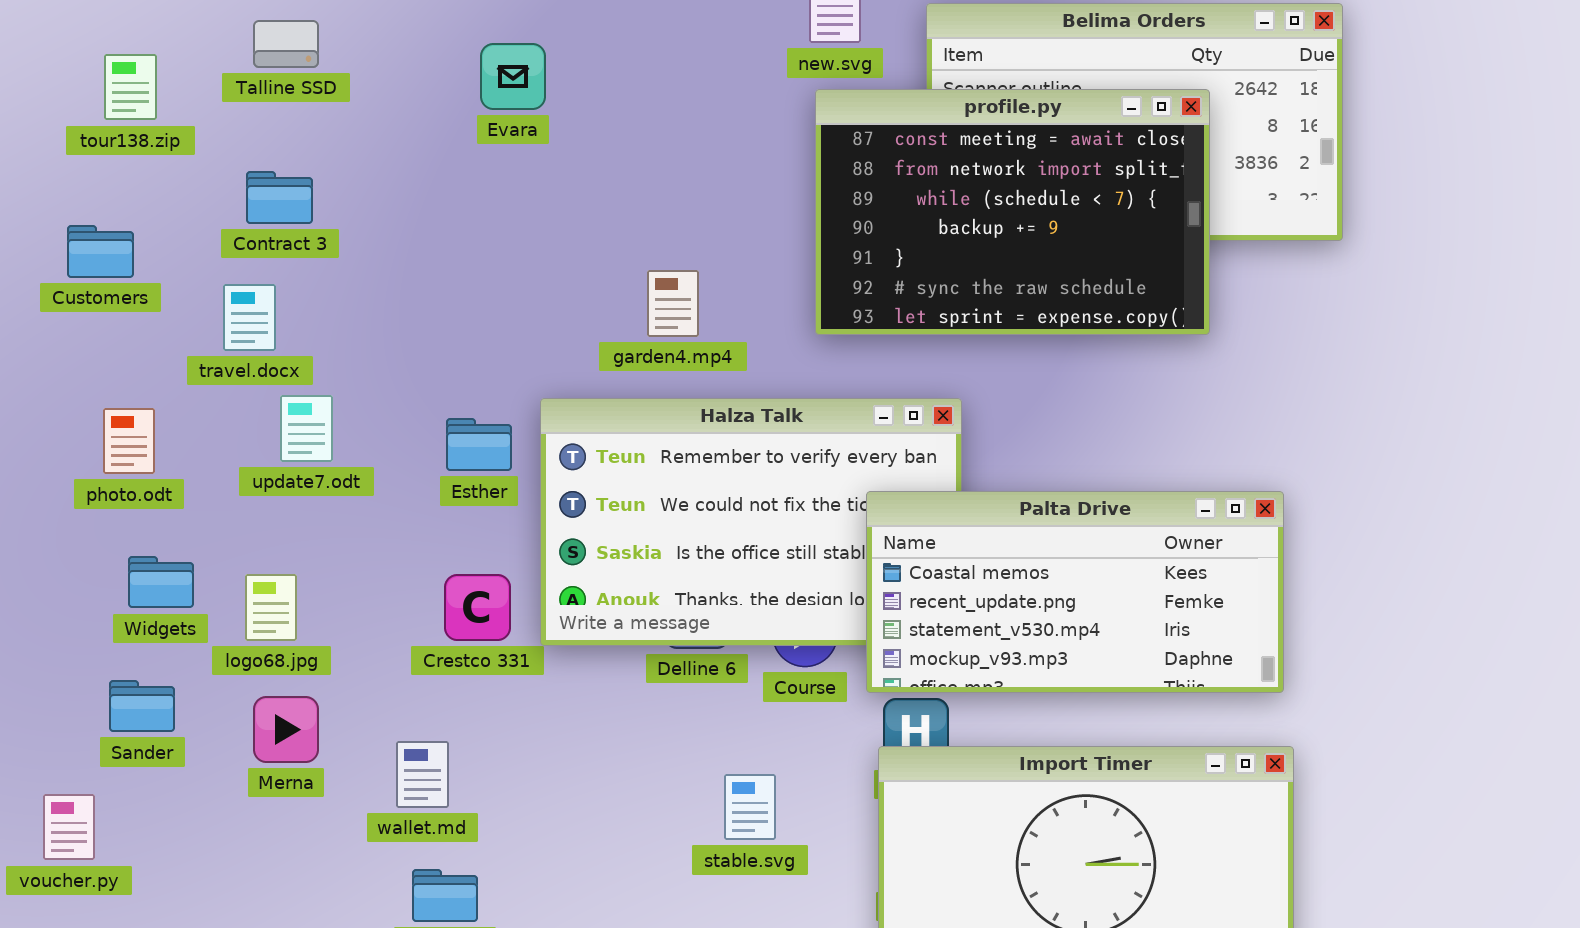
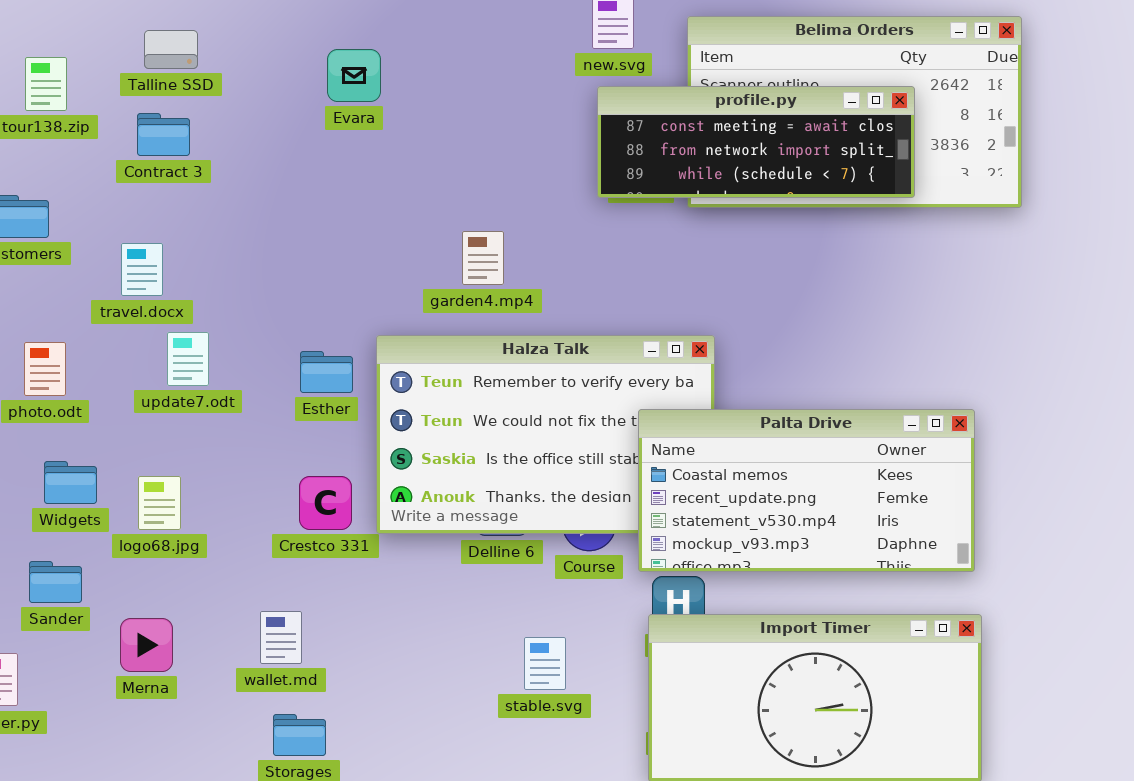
profile.py: [815,89,1210,335] -> [597,86,915,198], resized
Contract 3: [246,171,313,224] -> [137,113,190,156], moved
Merna: [253,696,319,763] -> [120,618,173,672], moved

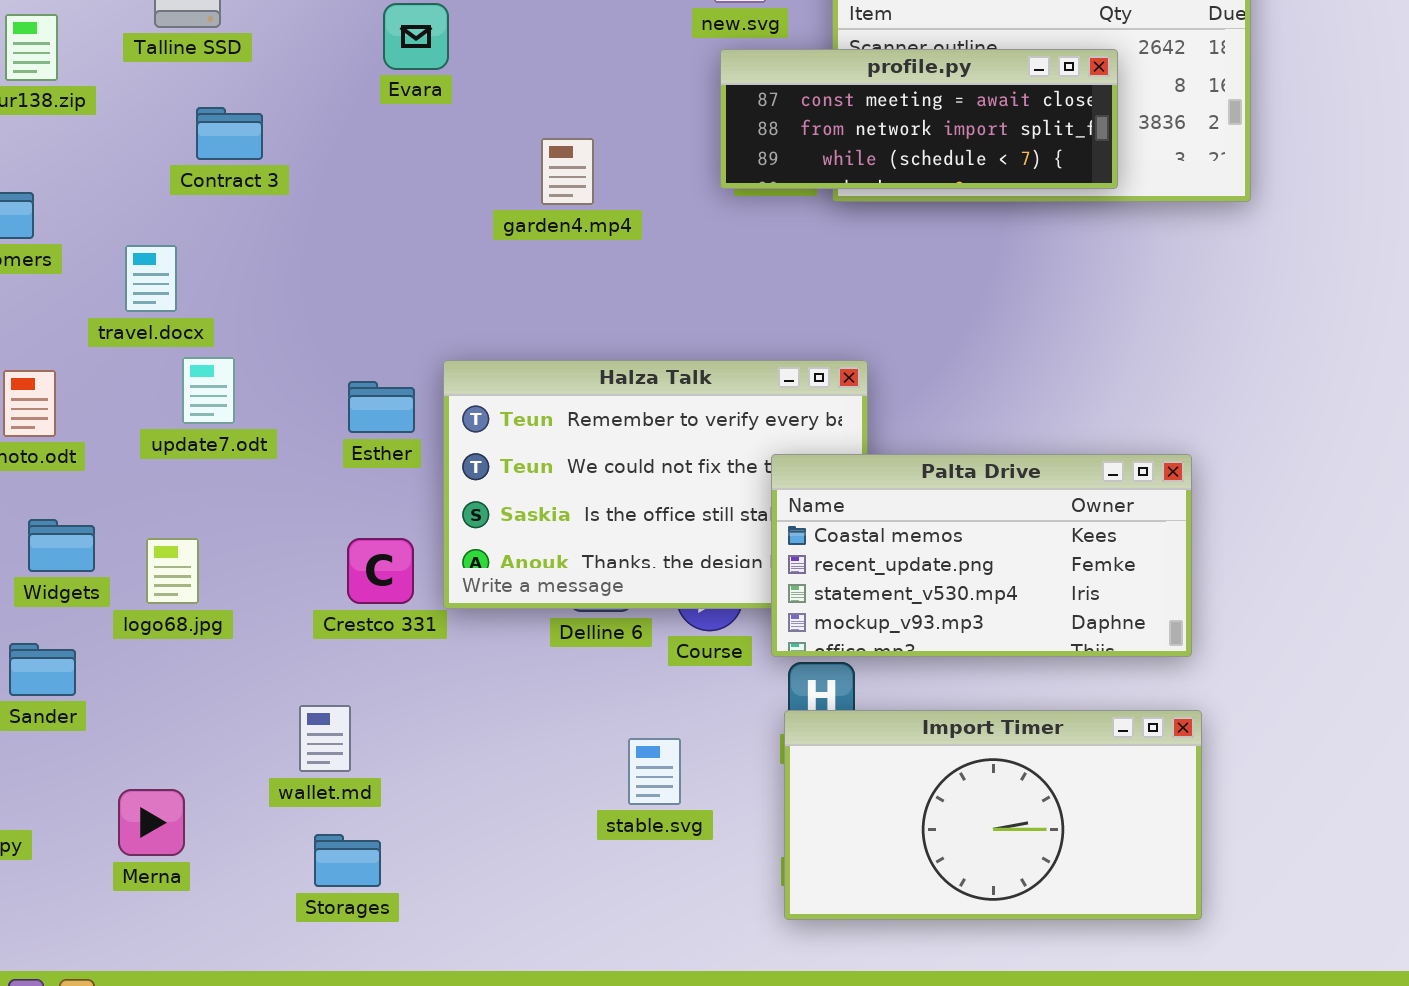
Contract 3: [137,113,190,156] -> [196,107,263,160], moved
garden4.mp4: [462,231,504,285] -> [541,138,594,205], moved
Merna: [120,618,173,672] -> [118,789,185,856], moved

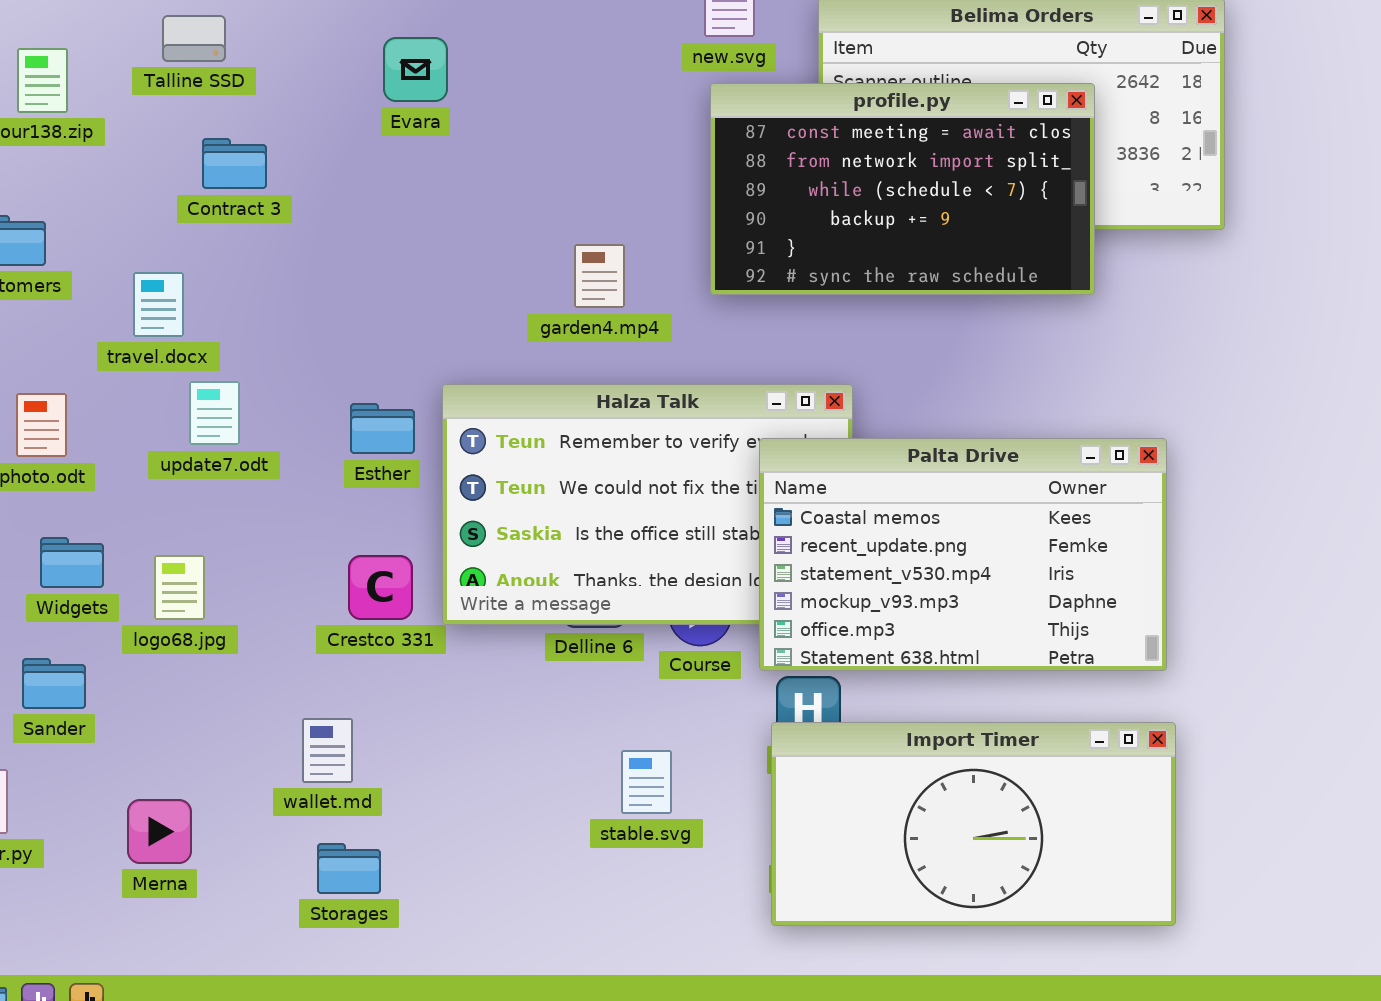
profile.py: [720,49,1118,189] -> [710,83,1095,295], resized
garden4.mp4: [541,138,594,205] -> [574,244,625,308], moved
Palta Drive: [771,454,1192,657] -> [759,438,1167,671], resized

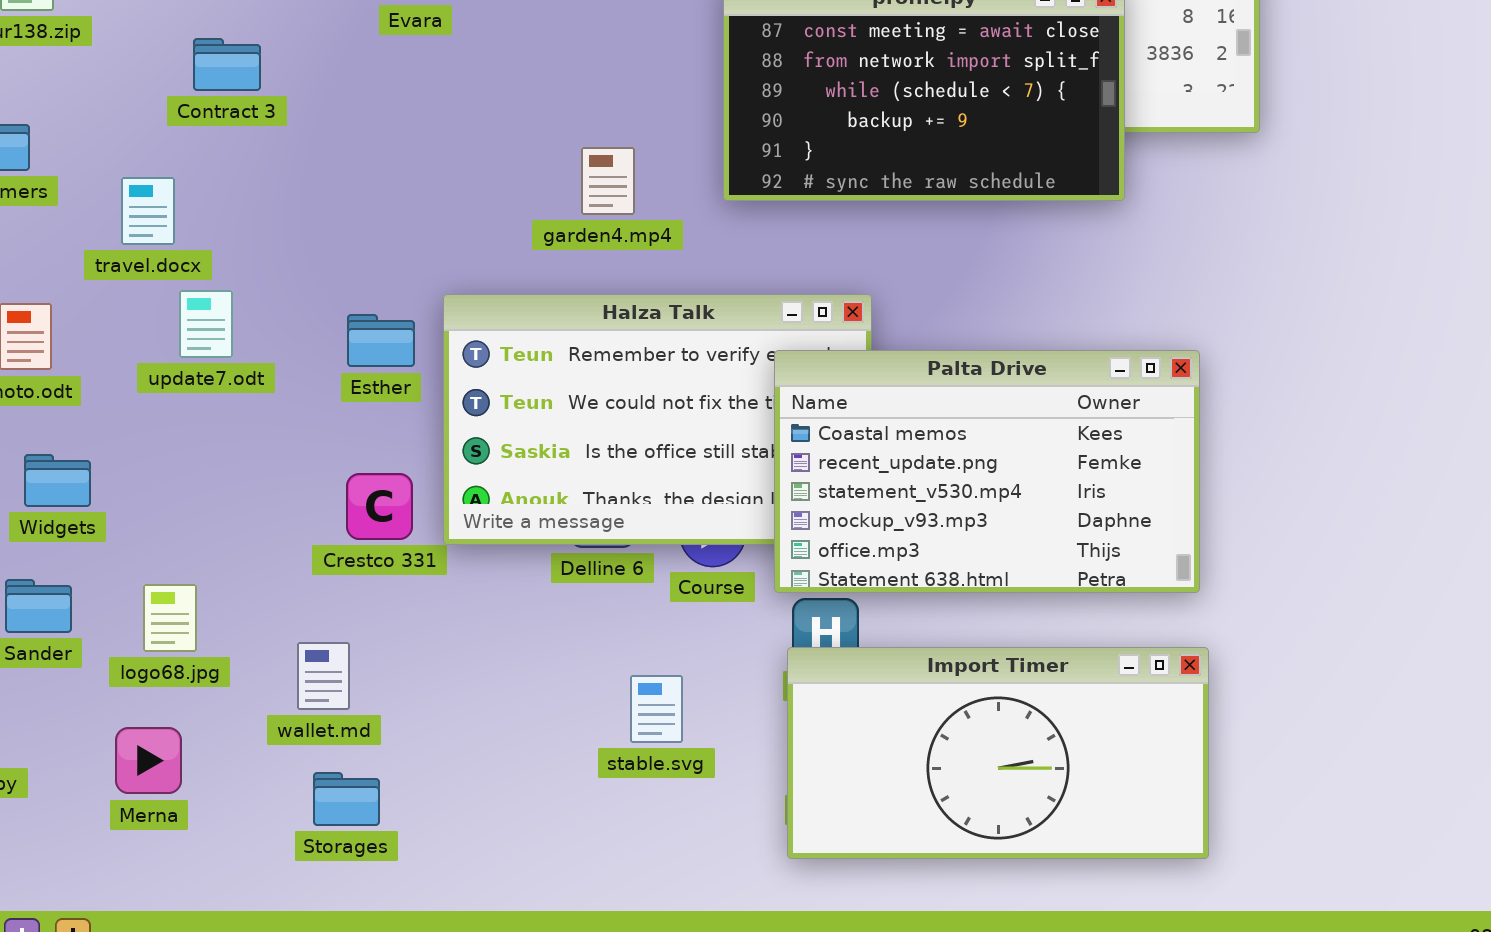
logo68.jpg: [154,555,205,620] -> [143,584,197,652], moved

